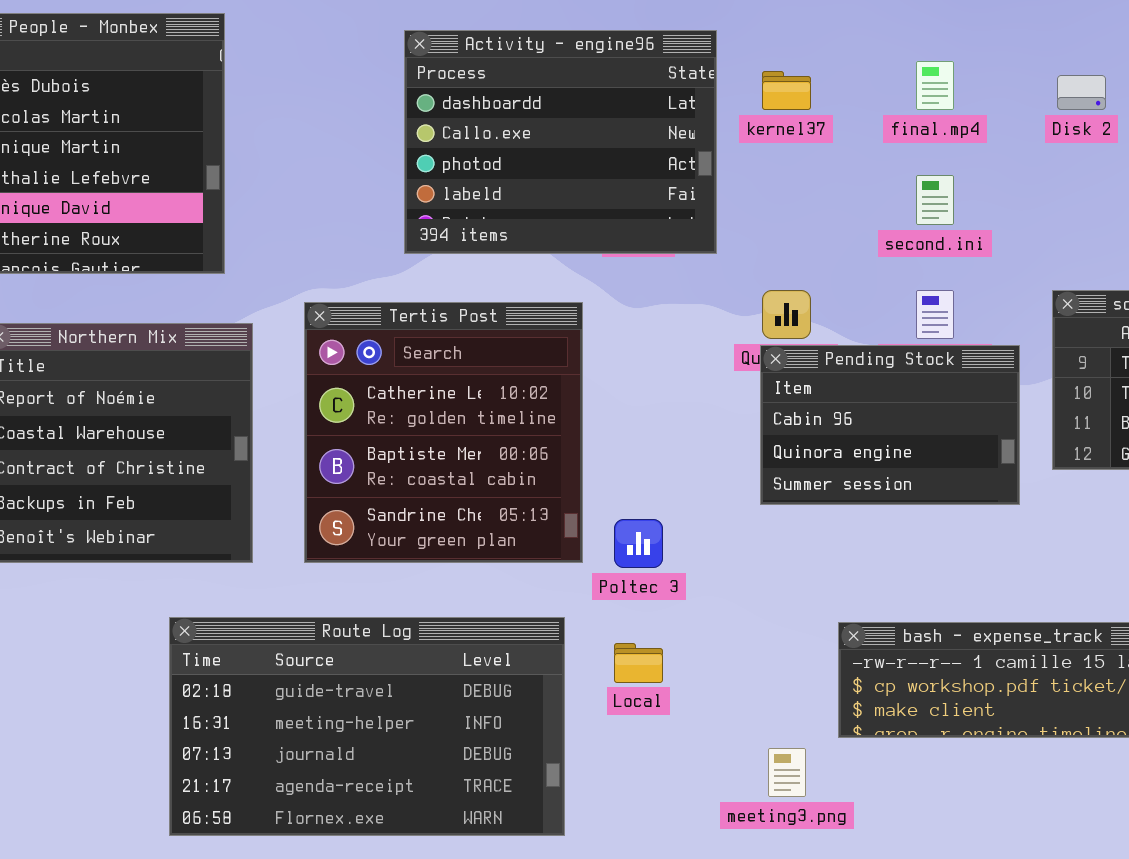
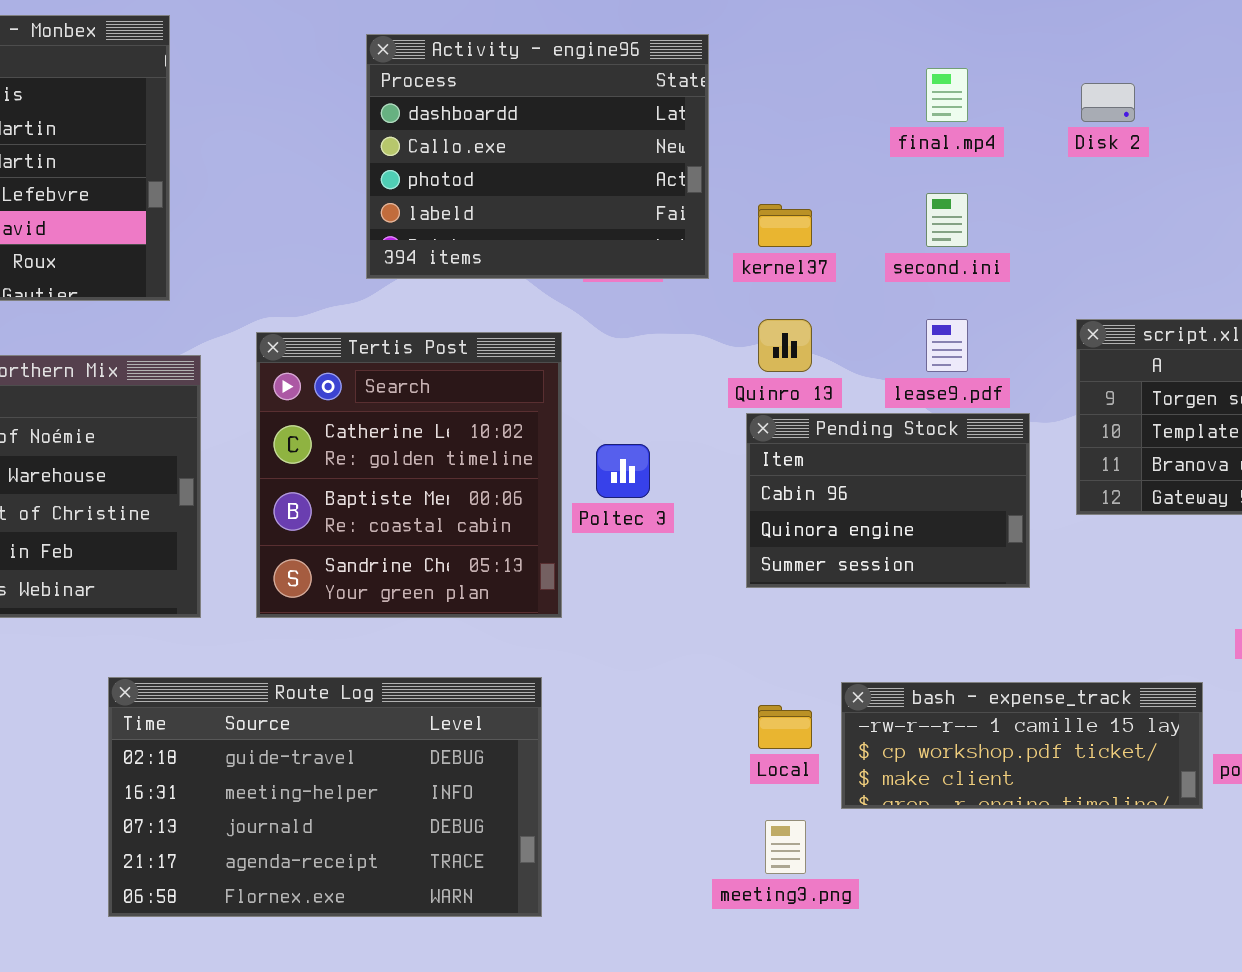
kernel37: [762,71,811,110] -> [758,204,812,247], moved
Pending Stock: [760,345,1020,505] -> [746,413,1030,588], moved
Poltec 3: [614,519,663,568] -> [596,444,650,498], moved
Local: [614,643,663,683] -> [758,705,812,749], moved

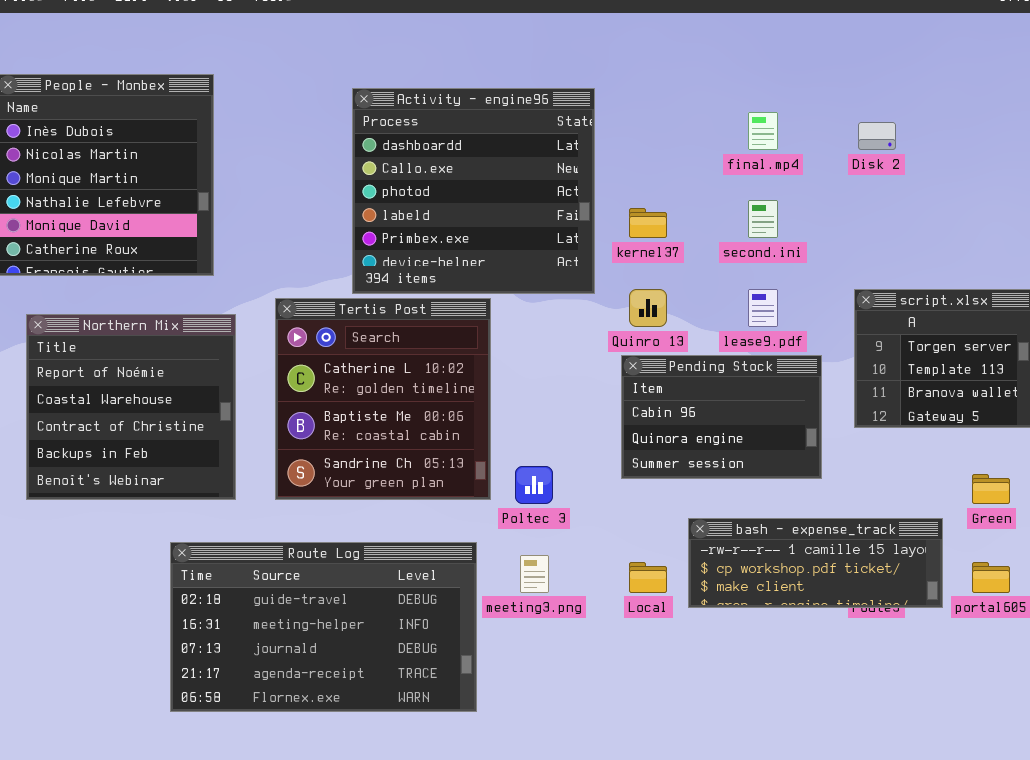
Activity - engine96: [366,34,709,279] -> [352,88,595,294], resized
Poltec 3: [596,444,650,498] -> [515,466,553,504], moved
bash - expense_track: [841,682,1203,809] -> [688,518,943,608], moved
meeting3.png: [765,820,806,874] -> [520,555,549,593], moved

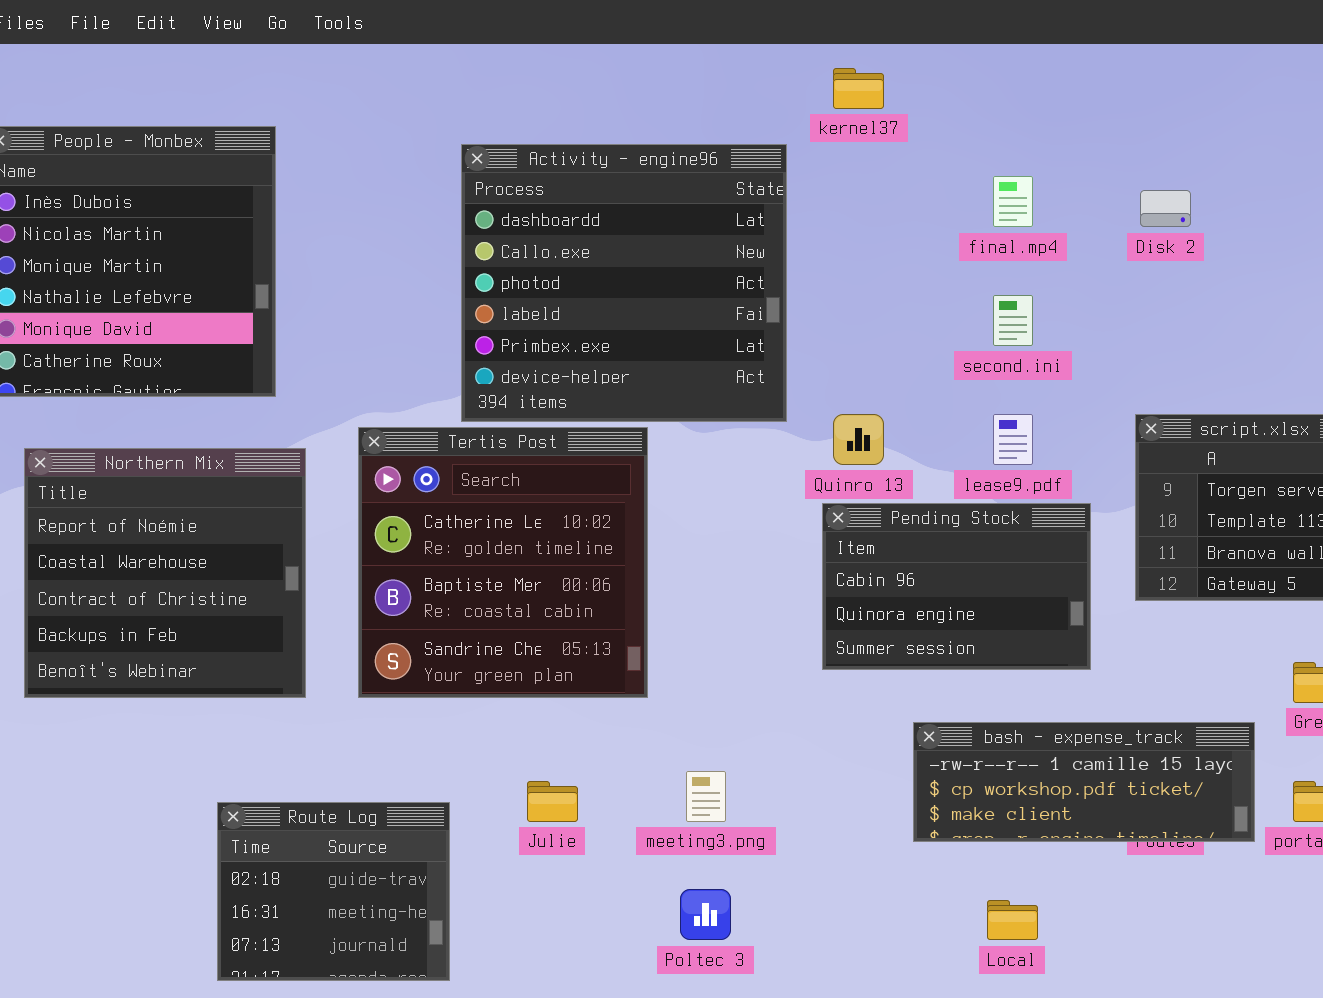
kernel37: [629,208,667,238] -> [833,68,884,109], moved
Poltec 3: [515,466,553,504] -> [680,889,731,940], moved
Route Log: [170,542,477,712] -> [217,802,450,981], resized
Local: [629,562,667,593] -> [987,900,1038,940], moved

